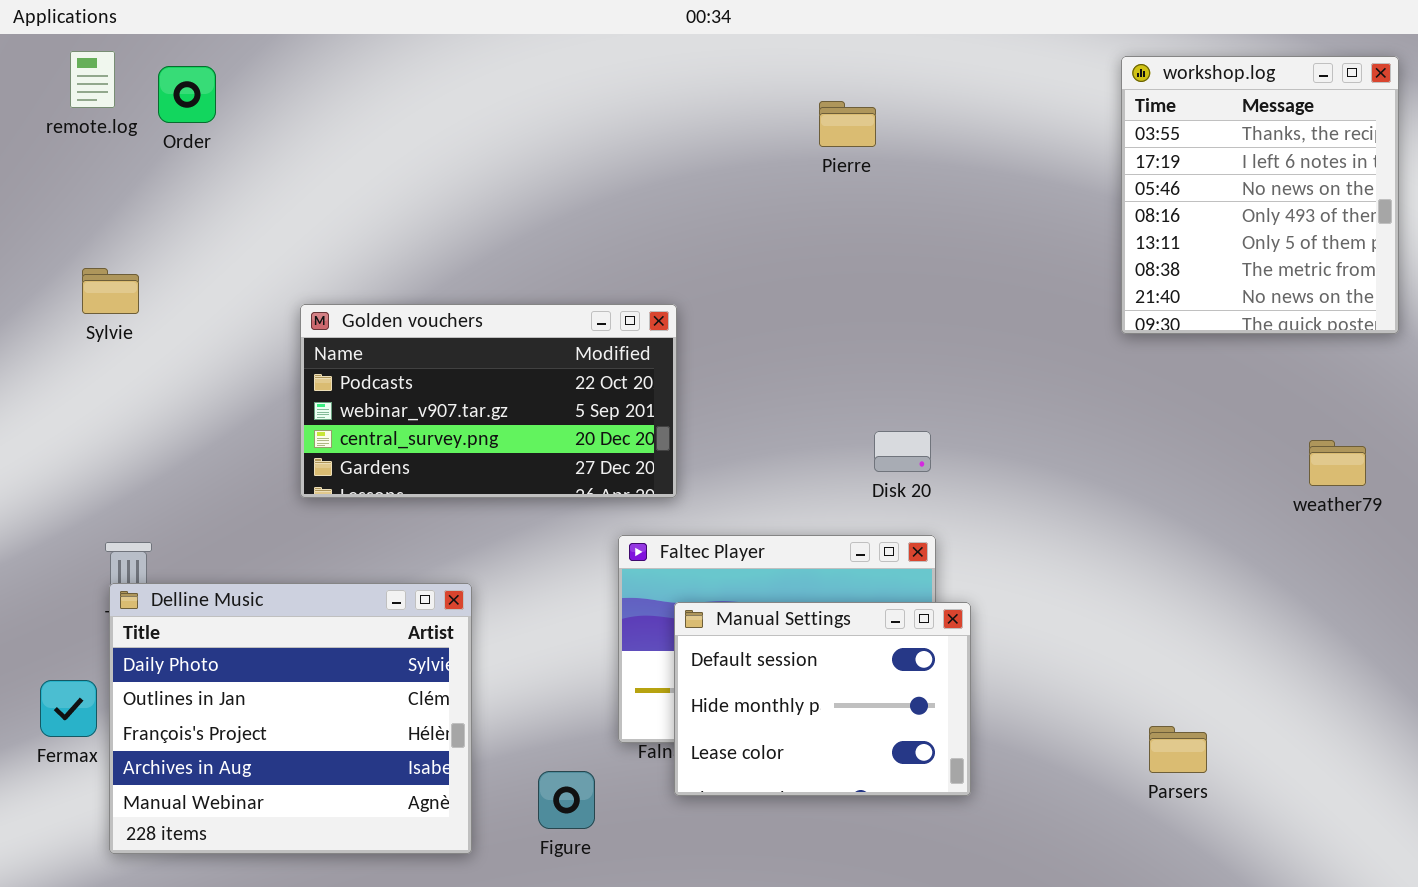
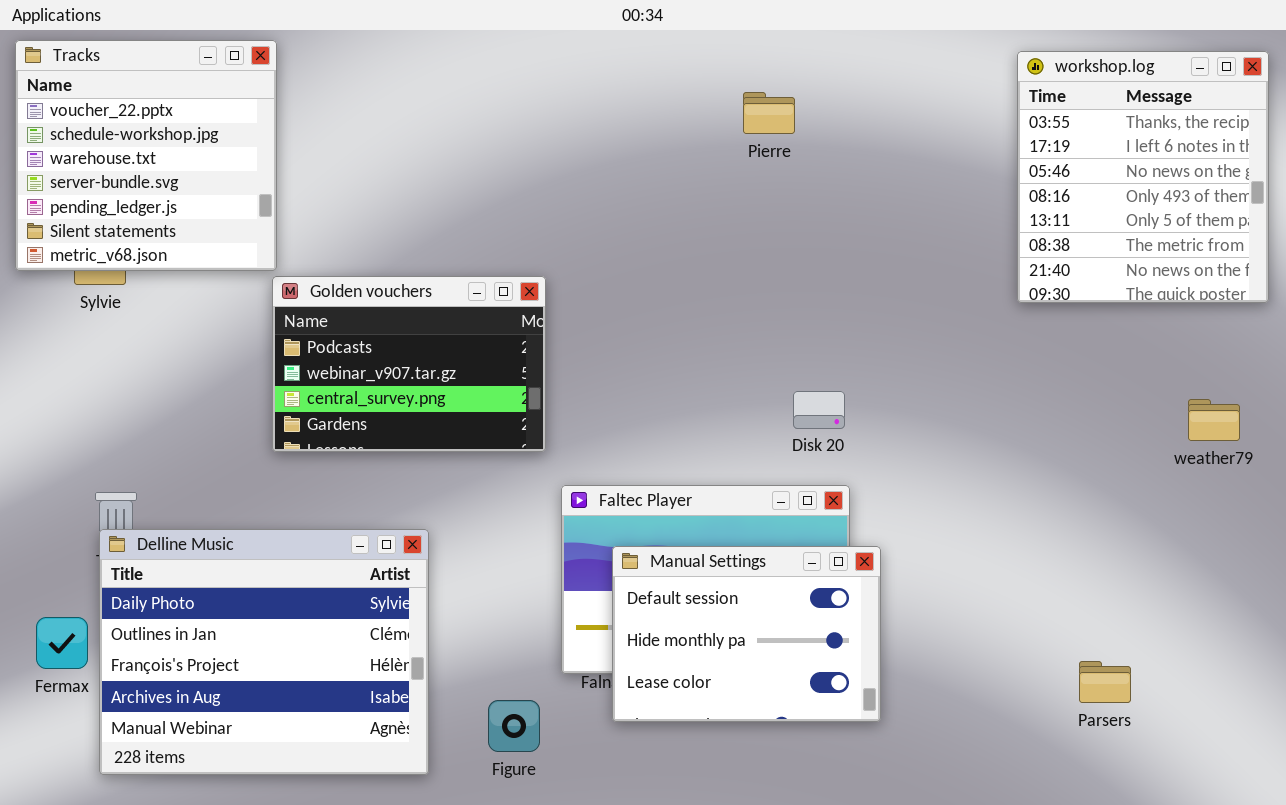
Tracks: none -> [15,40,277,271], opened
Golden vouchers: [300,304,677,498] -> [272,276,546,452], resized
Parsers: [1149,726,1207,773] -> [1079,661,1131,703], moved

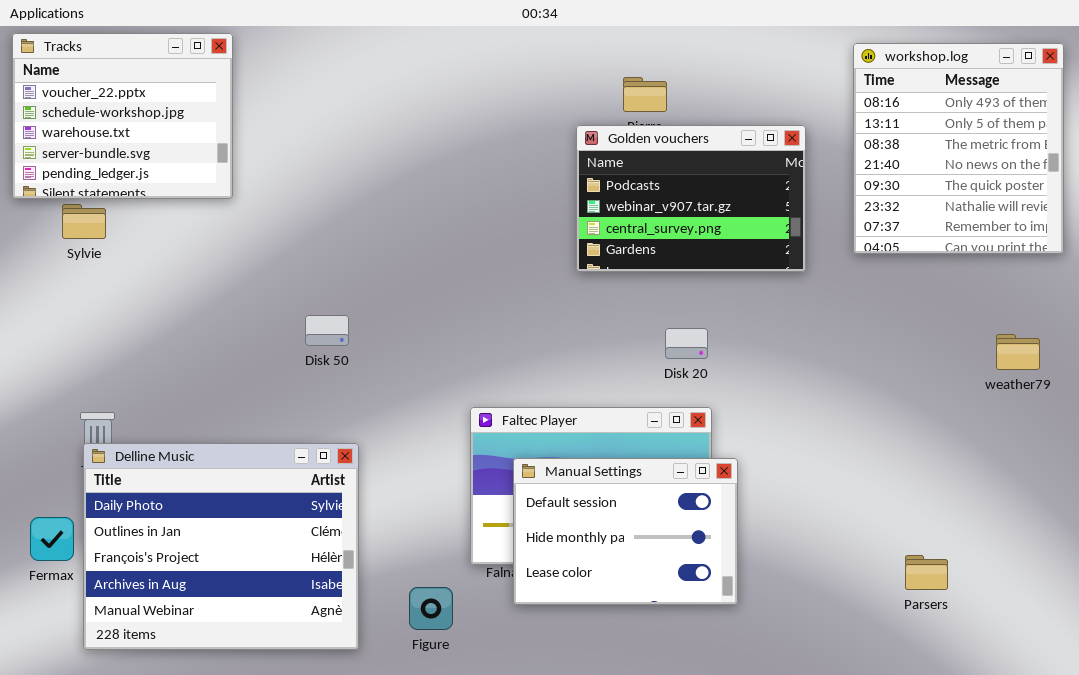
Tracks: [15,40,277,271] -> [12,33,233,199], resized
workshop.log: [1017,51,1269,303] -> [853,43,1064,254], scrolled down 3 rows
Golden vouchers: [272,276,546,452] -> [576,125,806,272], moved

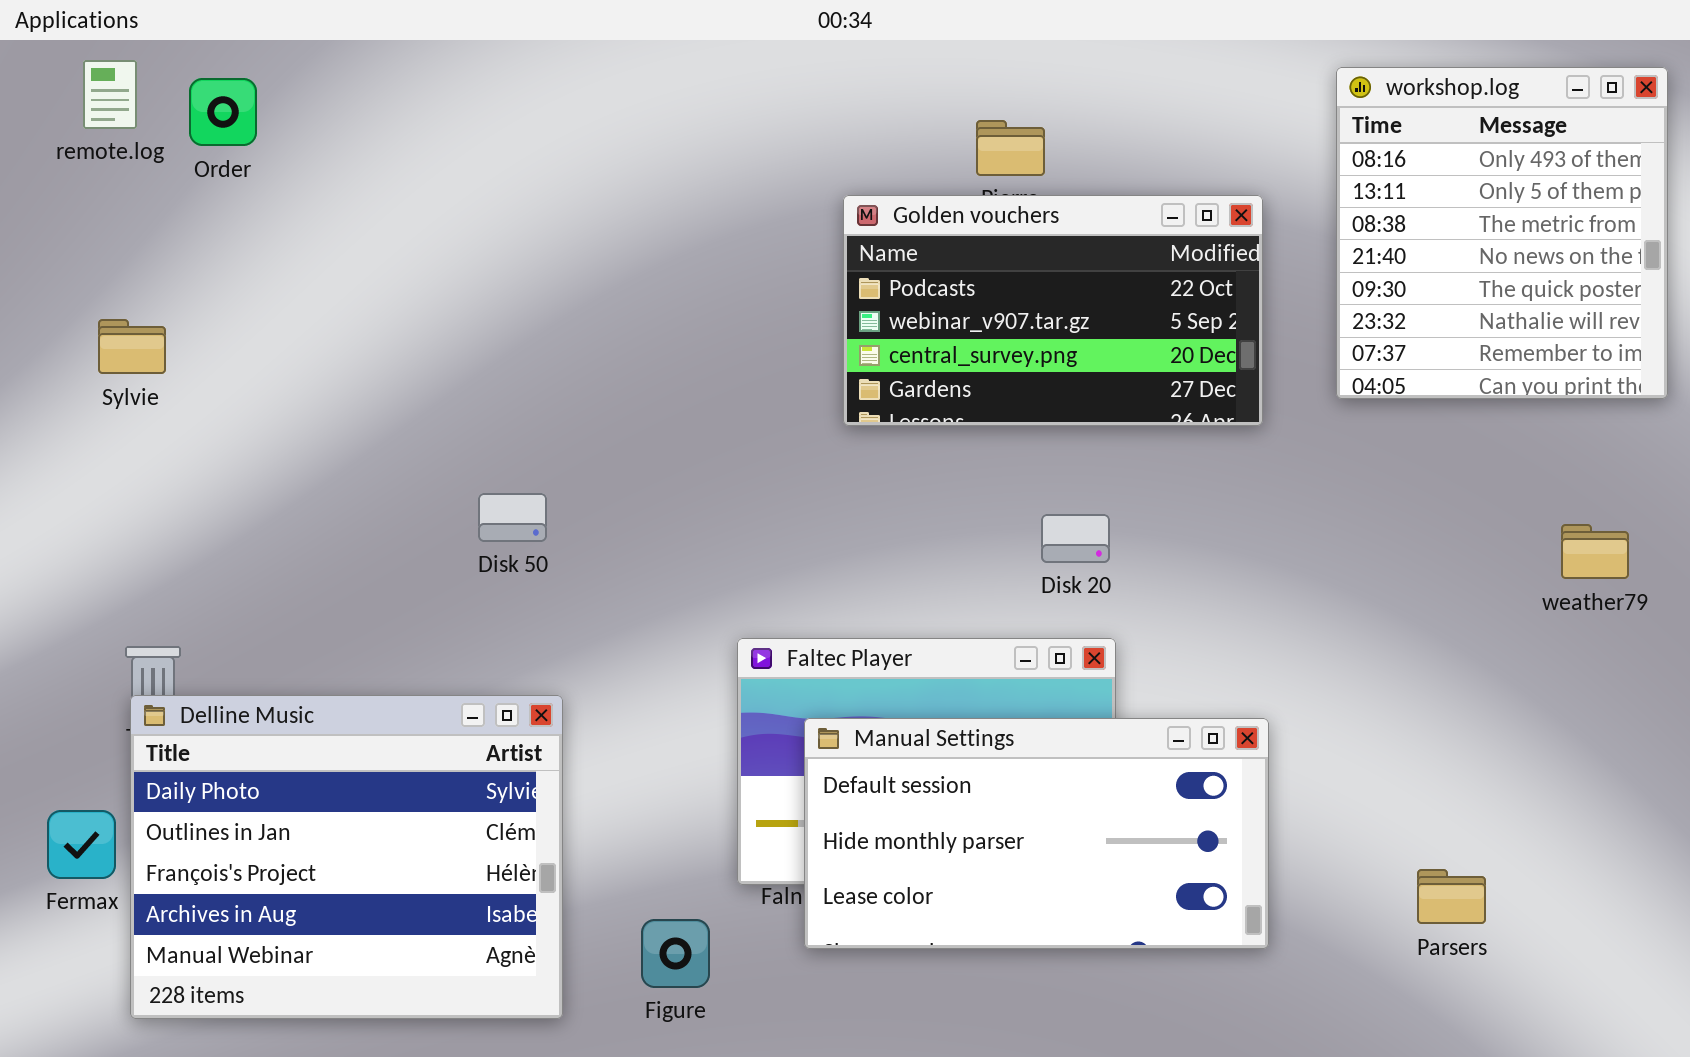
Tracks: [12,33,233,199] -> none, closed
Golden vouchers: [576,125,806,272] -> [843,195,1263,426], resized
Manual Settings: [513,458,738,605] -> [804,718,1269,949], resized

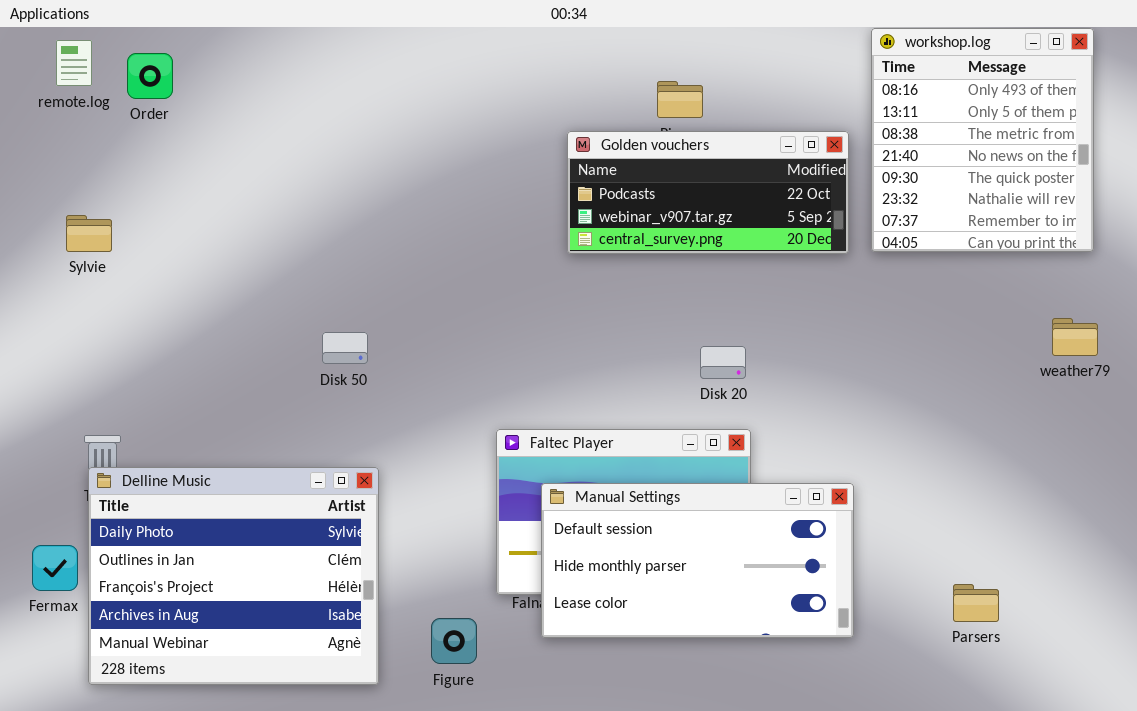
workshop.log: [1336,67,1668,399] -> [871,28,1094,252], moved
Golden vouchers: [843,195,1263,426] -> [567,131,849,254], resized
weather79: [1561,524,1629,579] -> [1052,318,1098,356], moved

